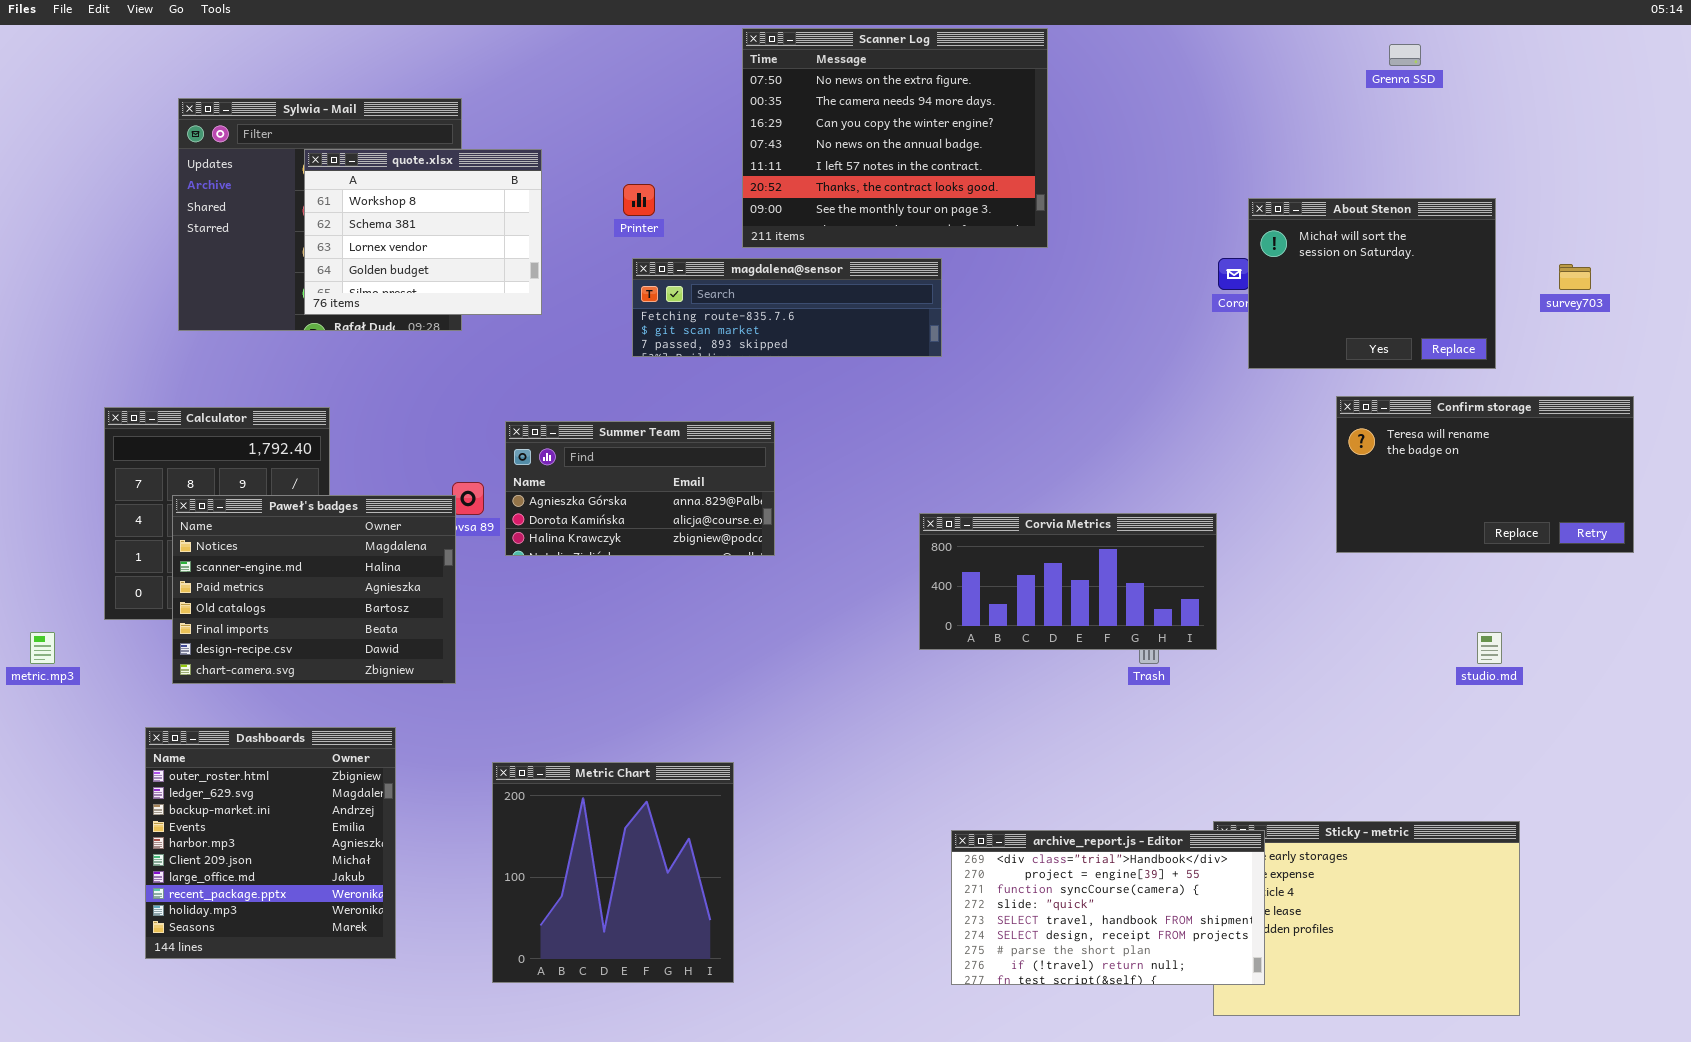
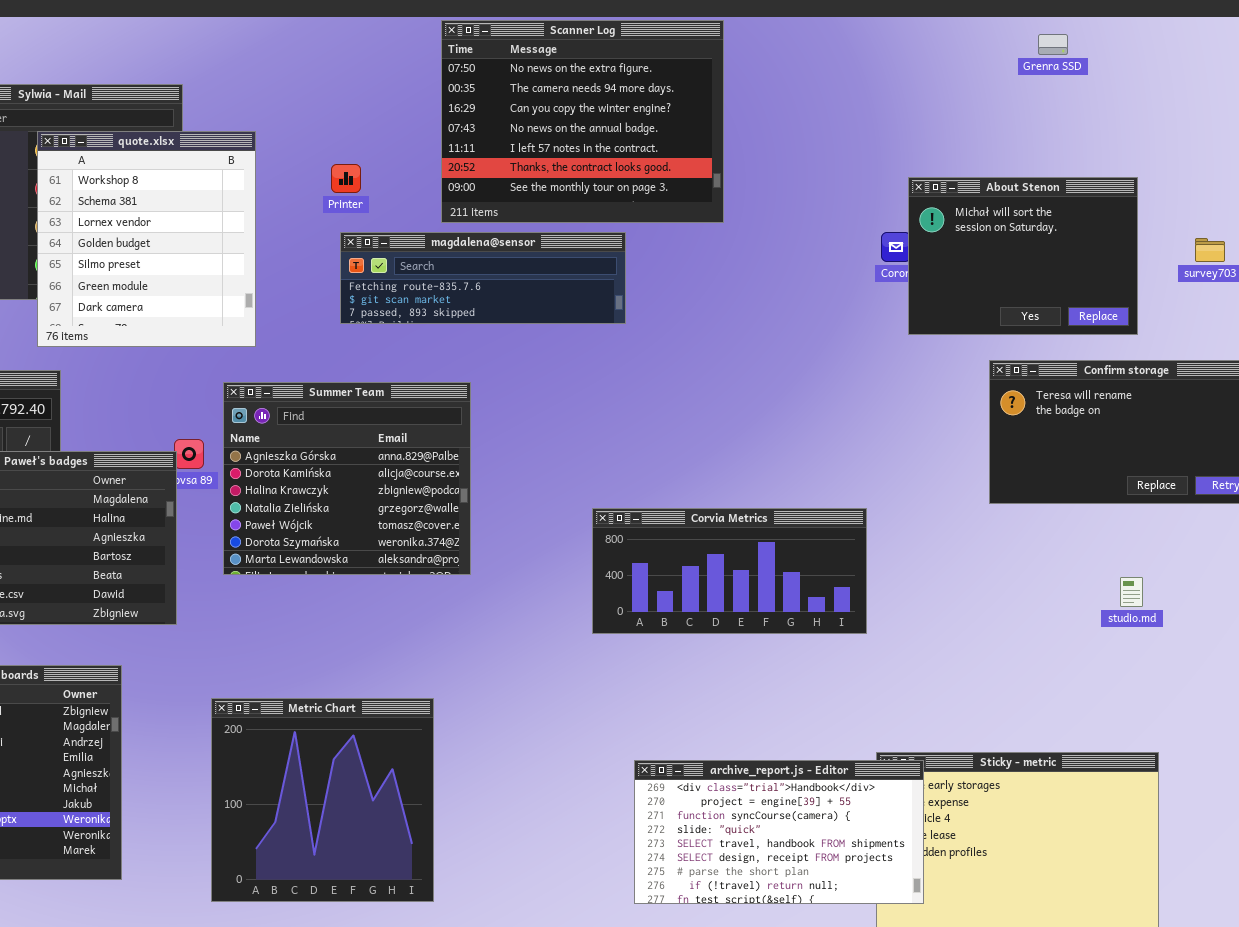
quote.xlsx: [304,149,542,315] -> [37,131,256,347], resized
Summer Team: [505,421,775,556] -> [223,382,471,575], resized
Corvia Metrics: [919,513,1217,650] -> [592,508,867,634], moved

